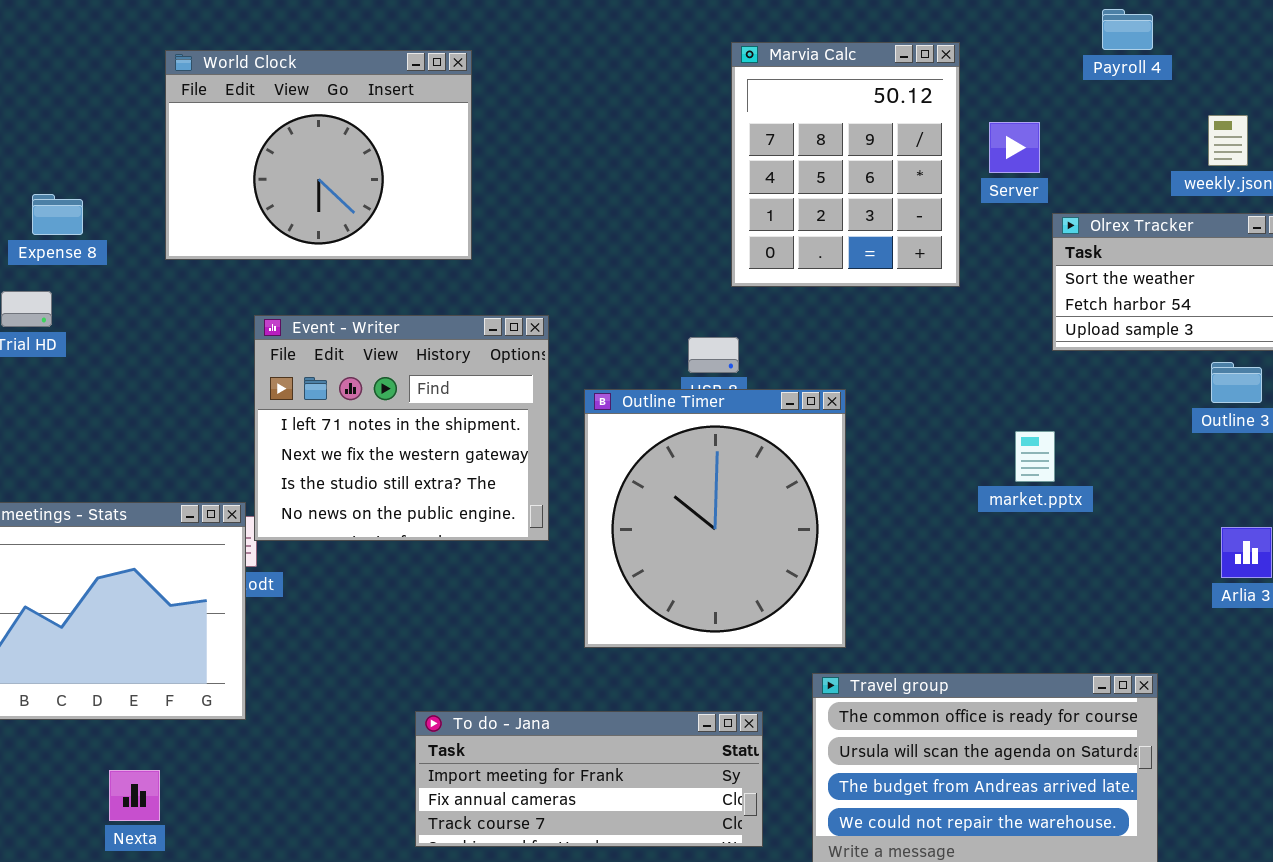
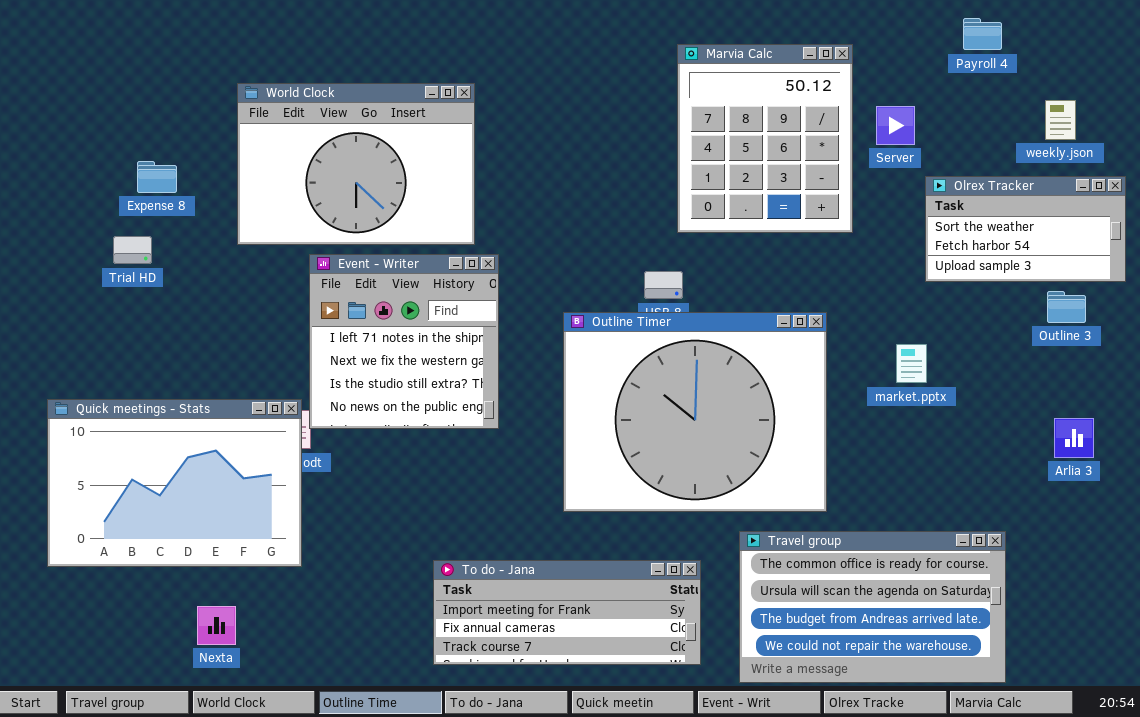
World Clock: [165,50,472,260] -> [237,83,475,245], moved
Event - Writer: [254,315,549,541] -> [309,254,499,429], resized
Outline Timer: [584,389,846,648] -> [563,312,827,512], resized

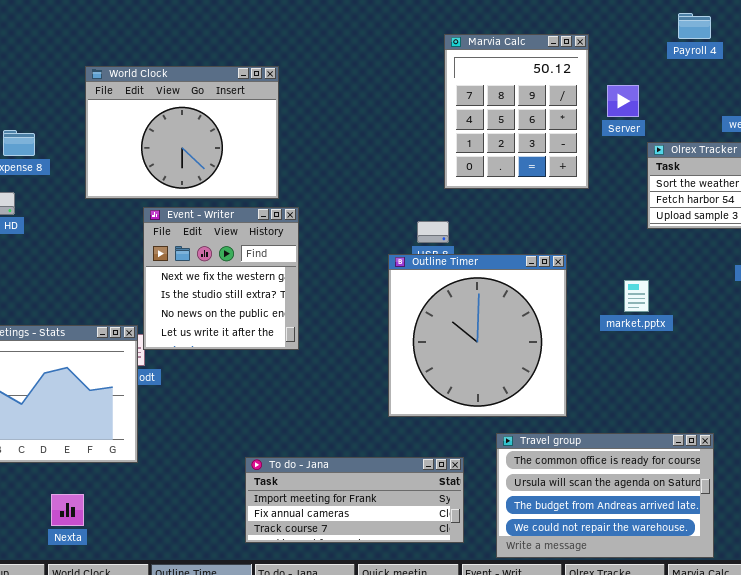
Event - Writer: [309,254,499,429] -> [143,207,299,350], scrolled down 1 row
Outline Timer: [563,312,827,512] -> [388,254,567,417], resized

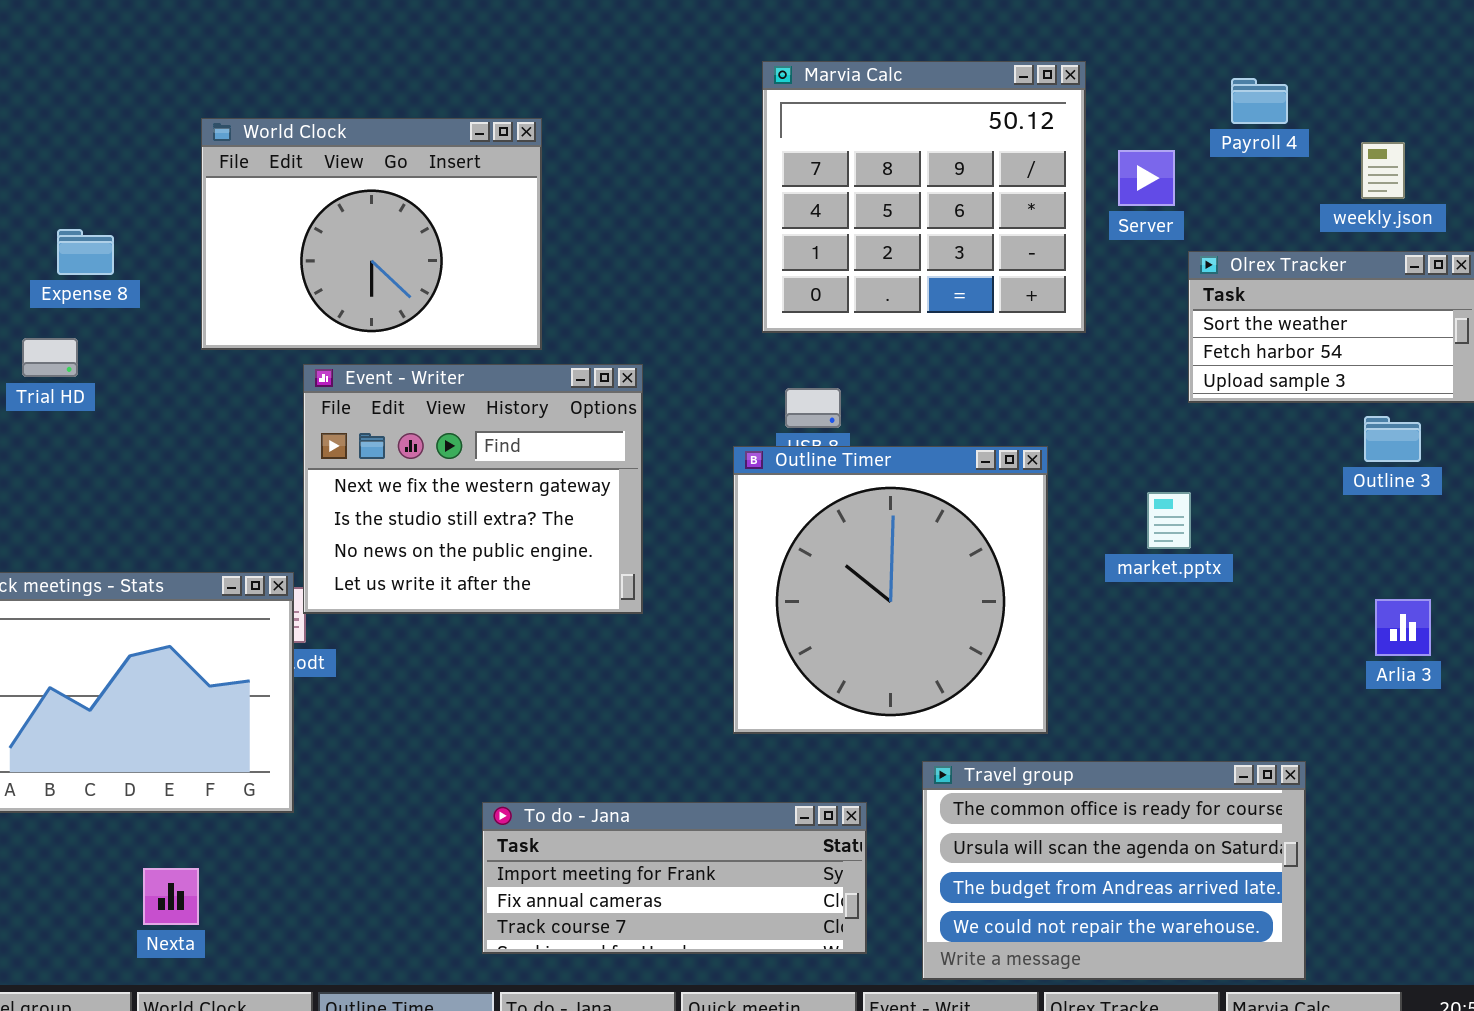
Payroll 4: [678,13,711,39] -> [1231,78,1288,124], moved
Marvia Calc: [444,34,589,189] -> [762,61,1086,333], resized
Event - Writer: [143,207,299,350] -> [303,364,643,614], resized

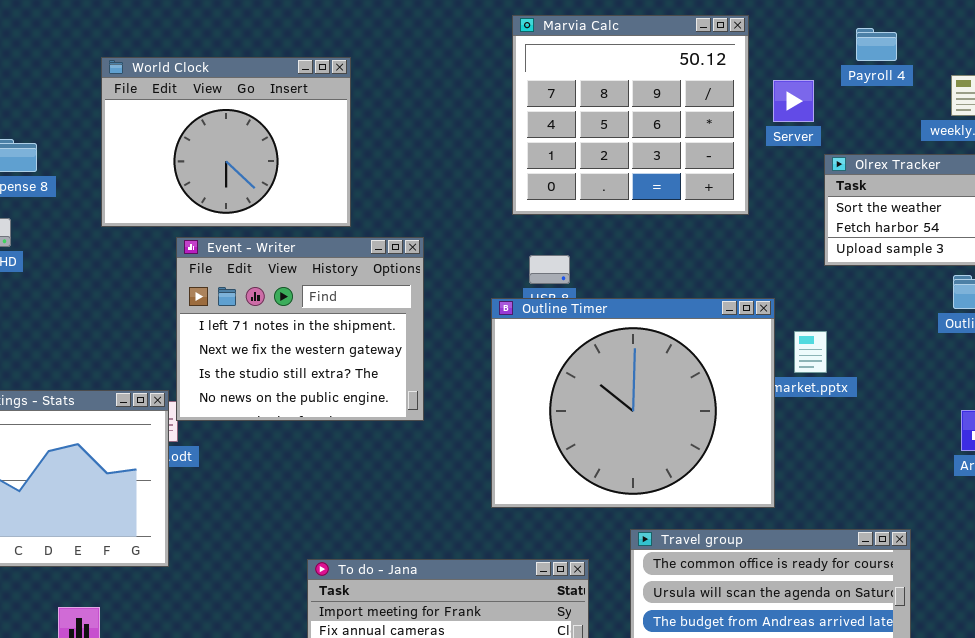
Event - Writer: [303,364,643,614] -> [176,237,424,421], scrolled up 1 row
Outline Timer: [733,446,1048,734] -> [491,298,775,508], resized

